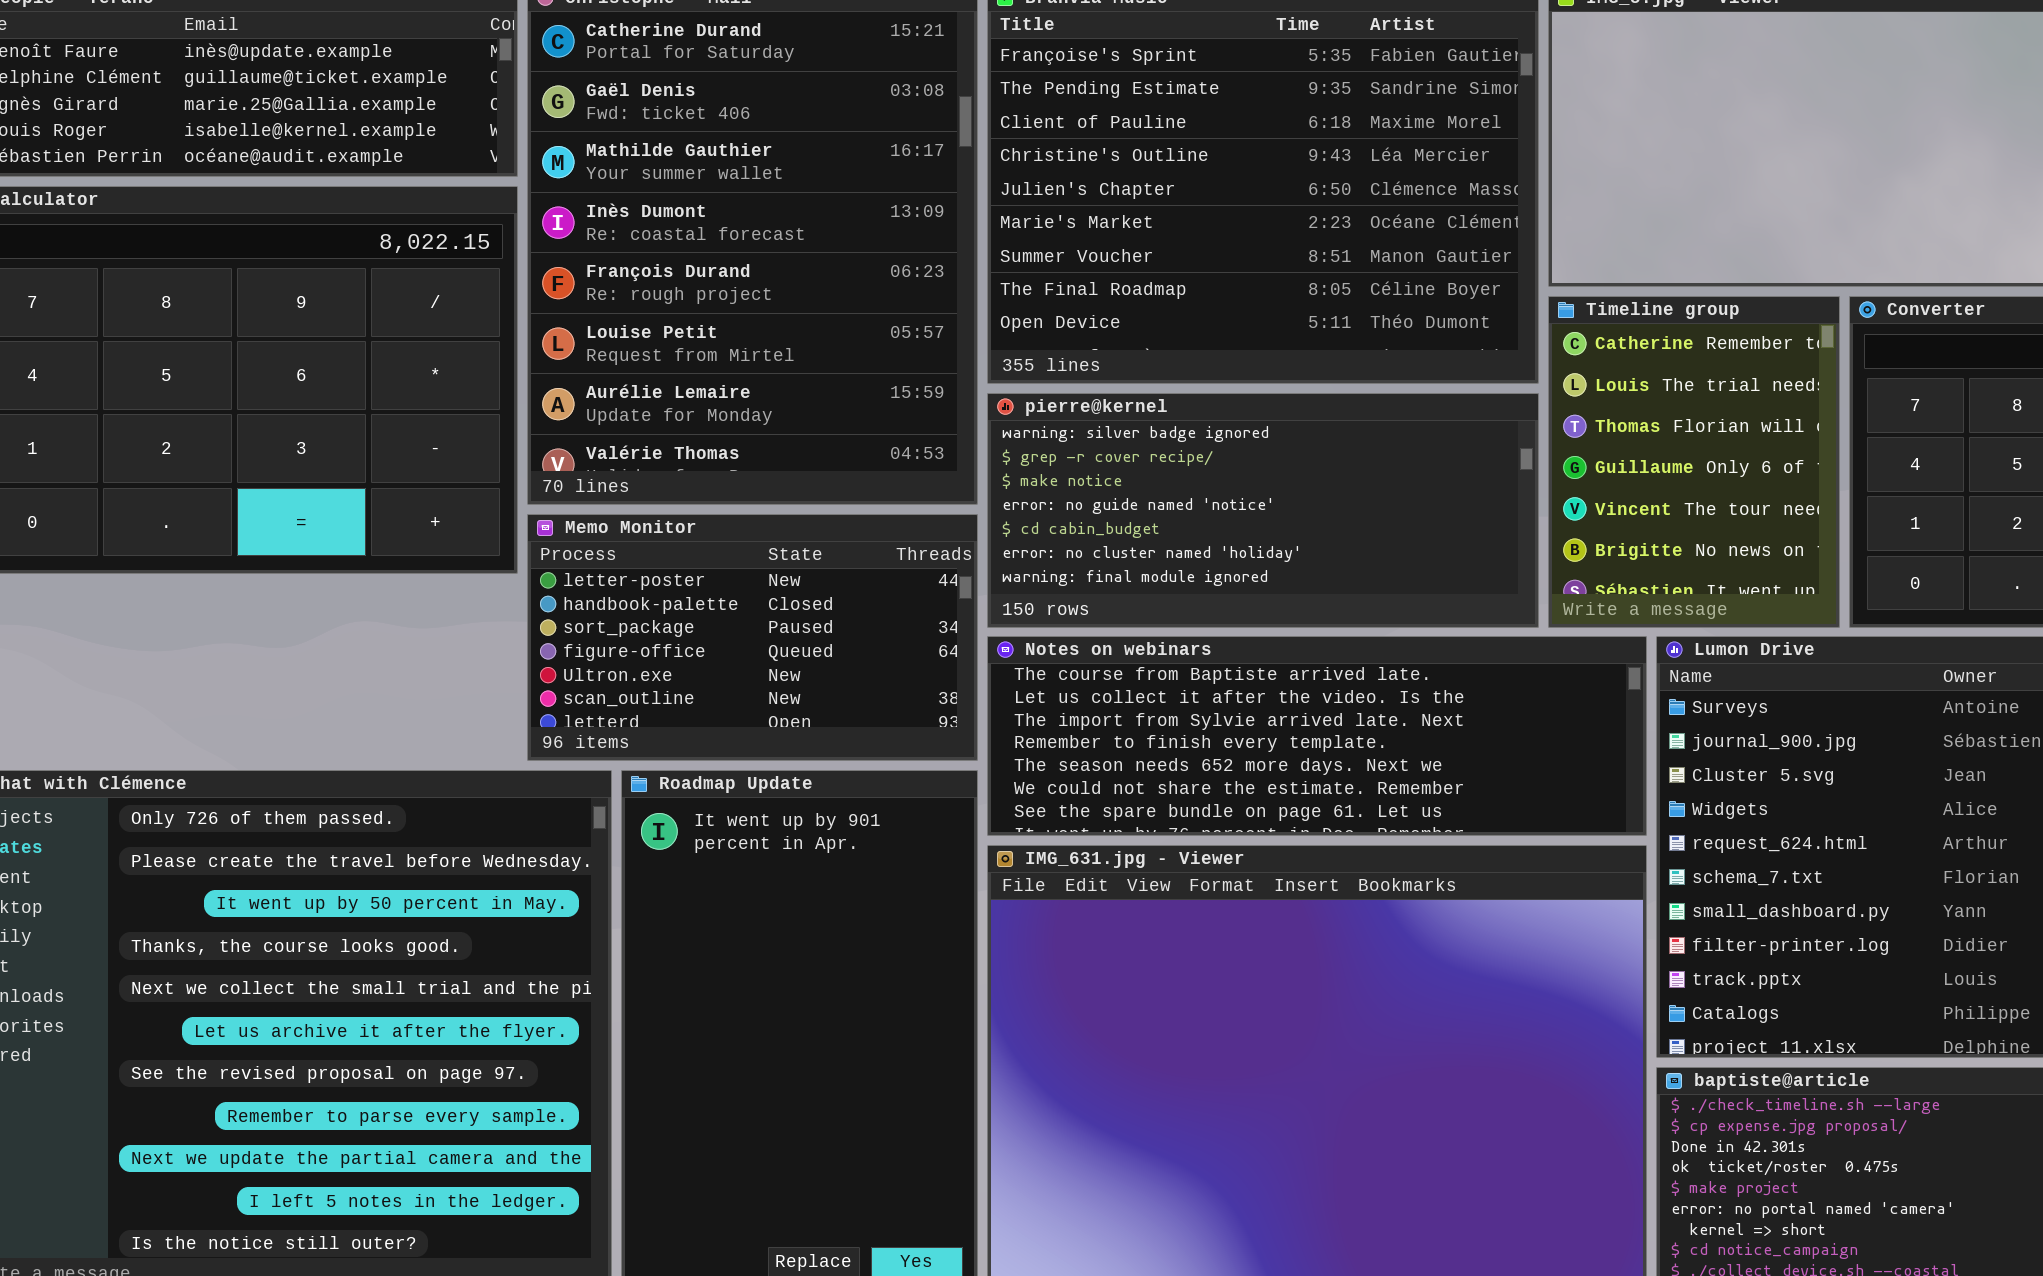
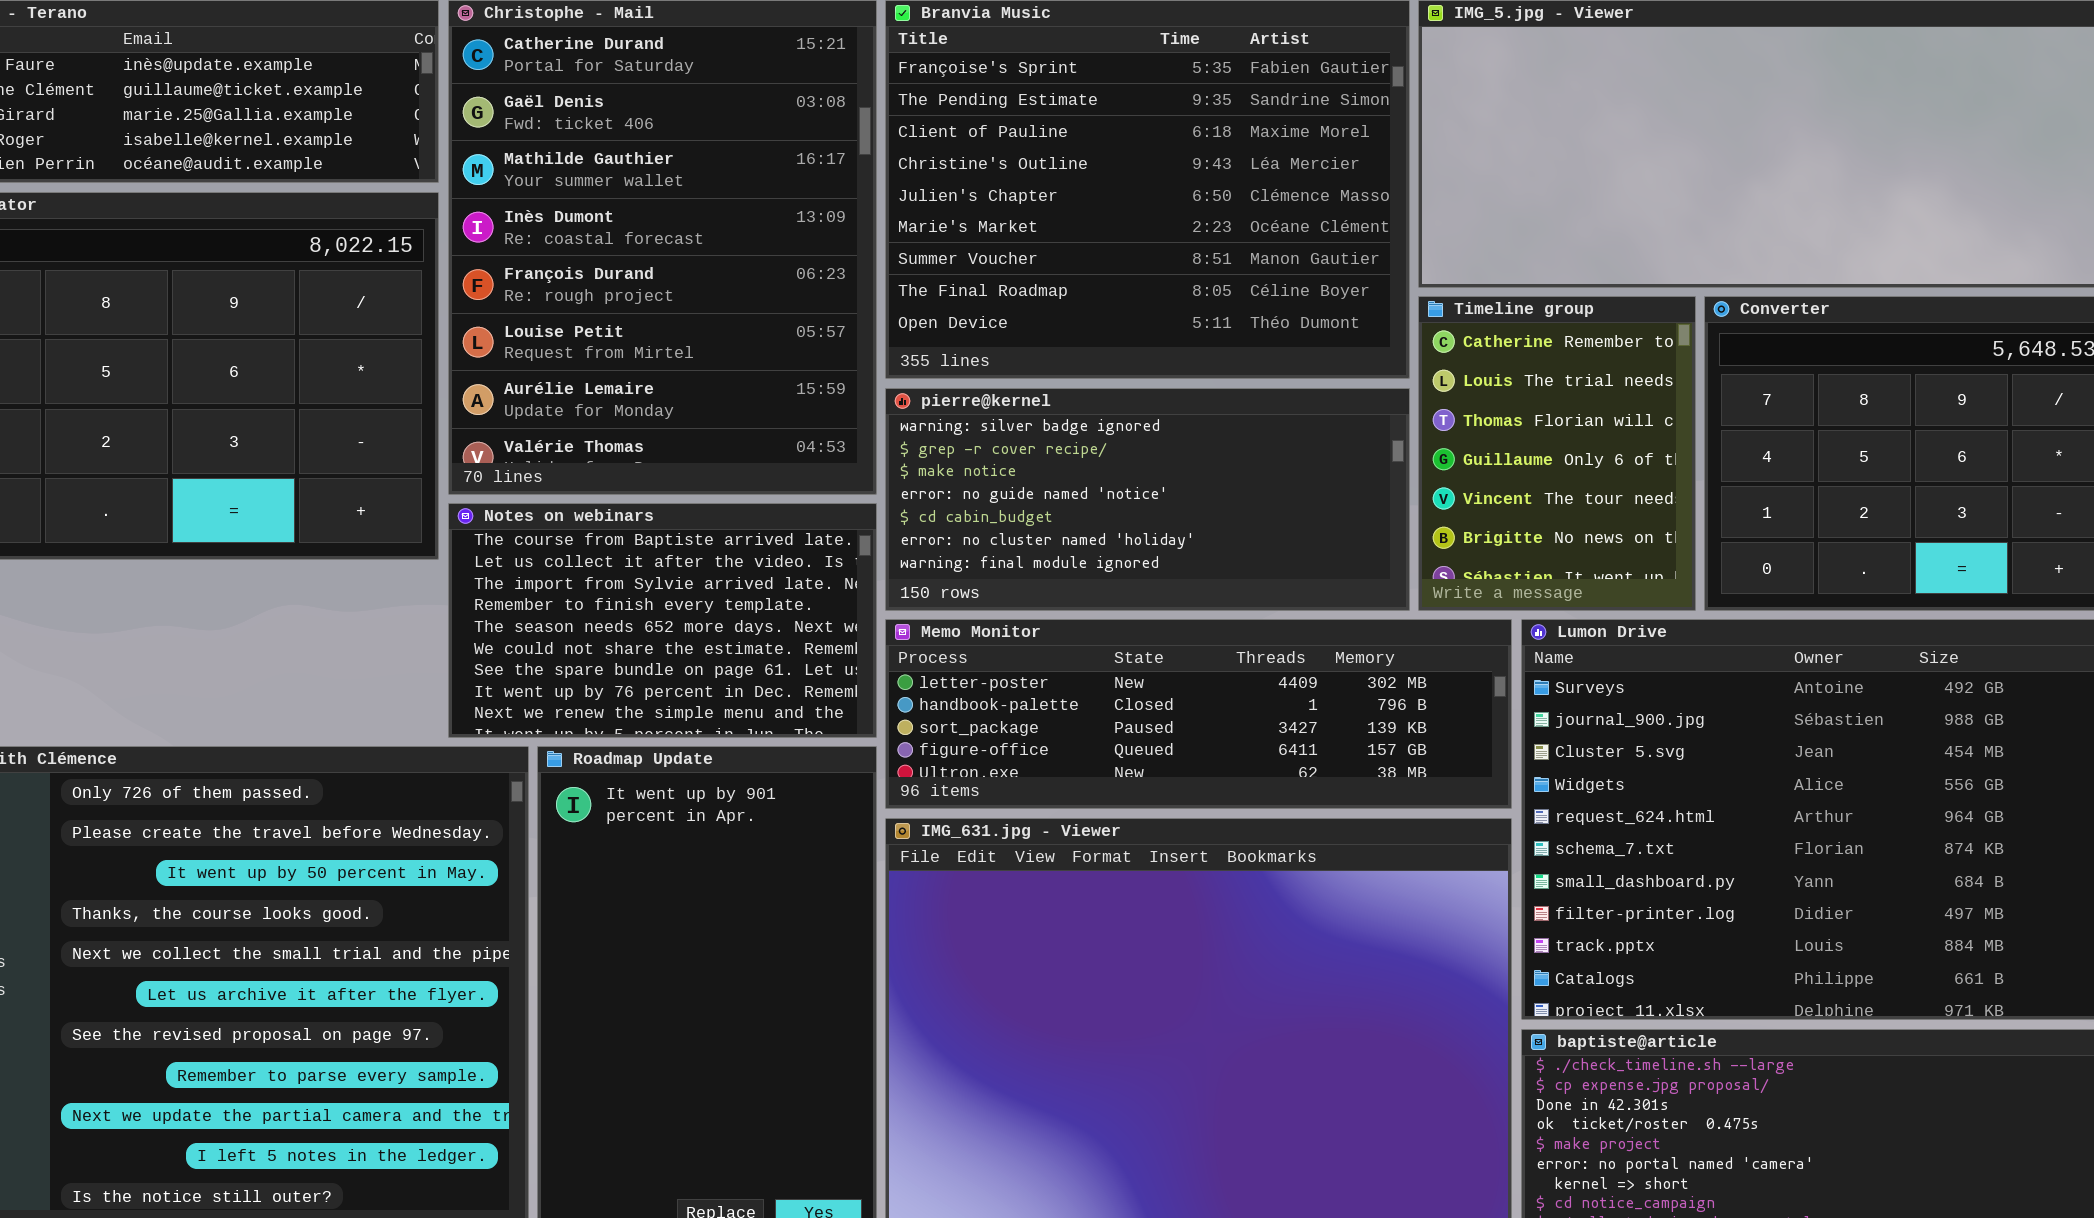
Memo Monitor: [527,514,978,761] -> [885,619,1512,809], moved, resized
Notes on webinars: [987,636,1647,836] -> [448,503,877,738], moved, resized

